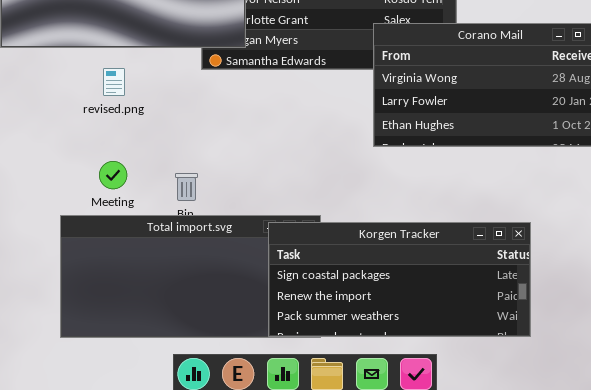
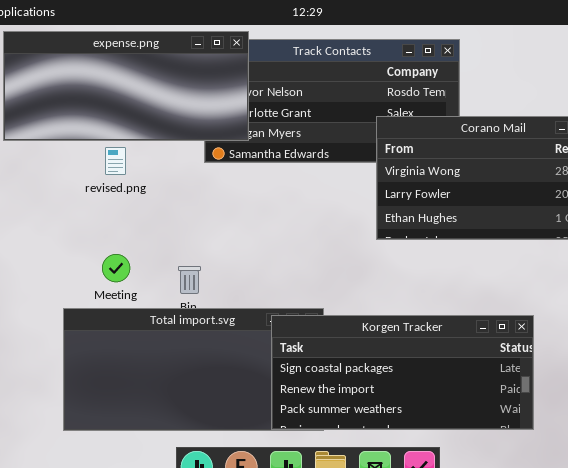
revised.png: [103,68,125,96] -> [105,147,126,175], moved

